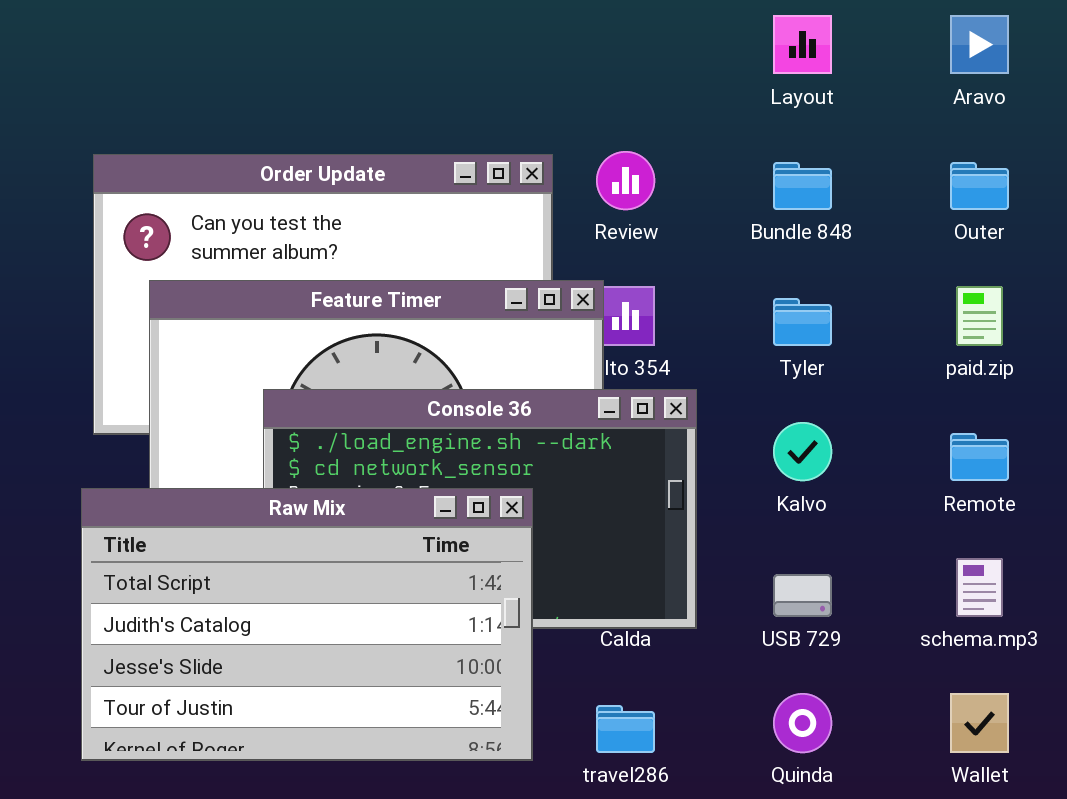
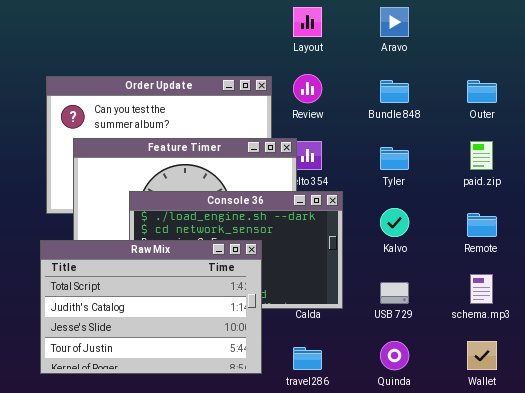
Layout: [773,15,832,74] -> [293,7,322,37], moved
Aravo: [950,15,1009,74] -> [380,7,409,37], moved

